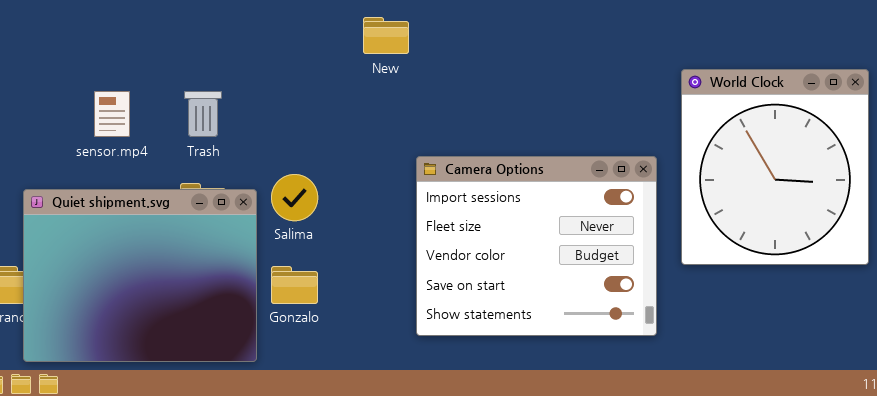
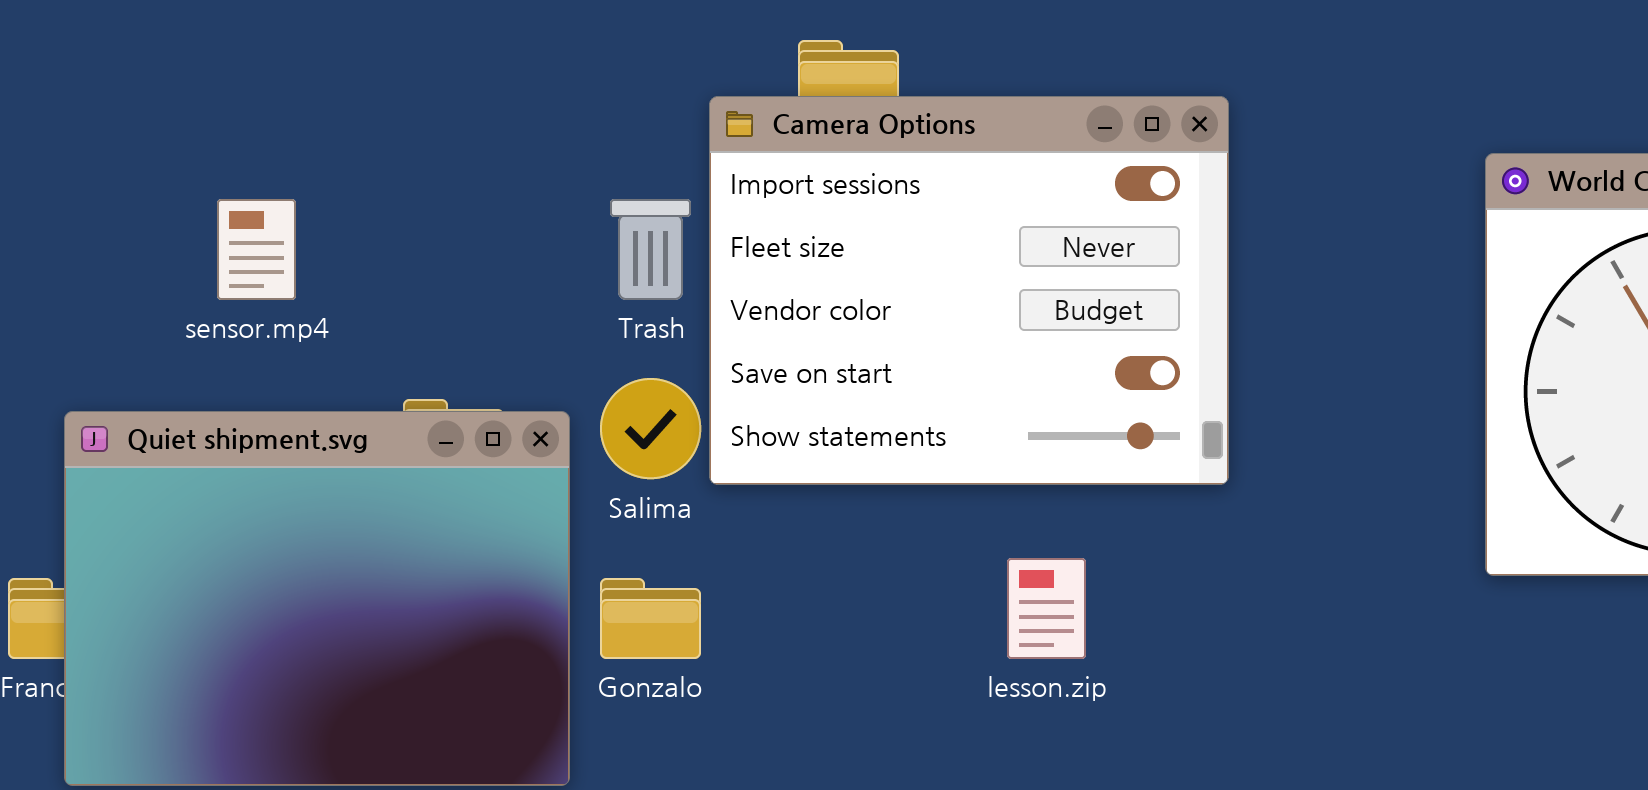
Trash: [184,91,222,137] -> [610,199,691,300], moved
Camera Options: [416,156,657,336] -> [709,96,1229,485], moved

